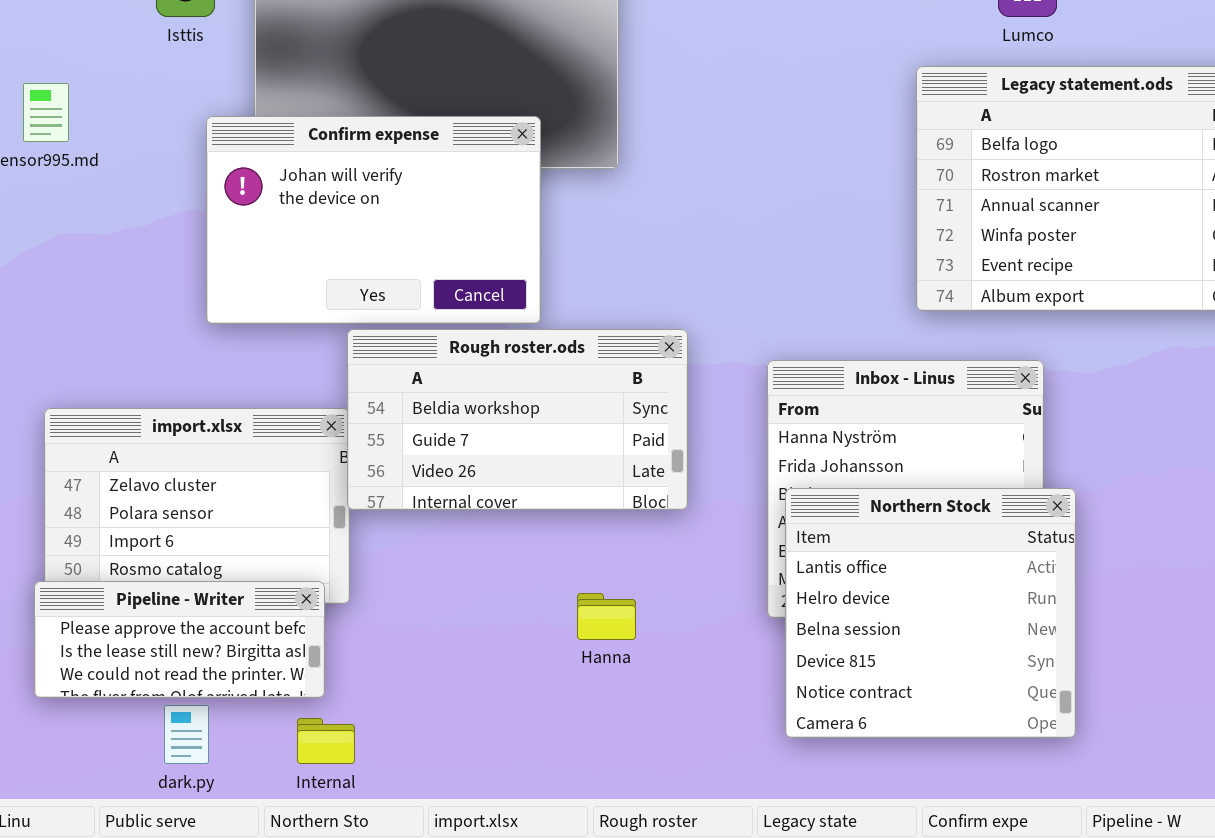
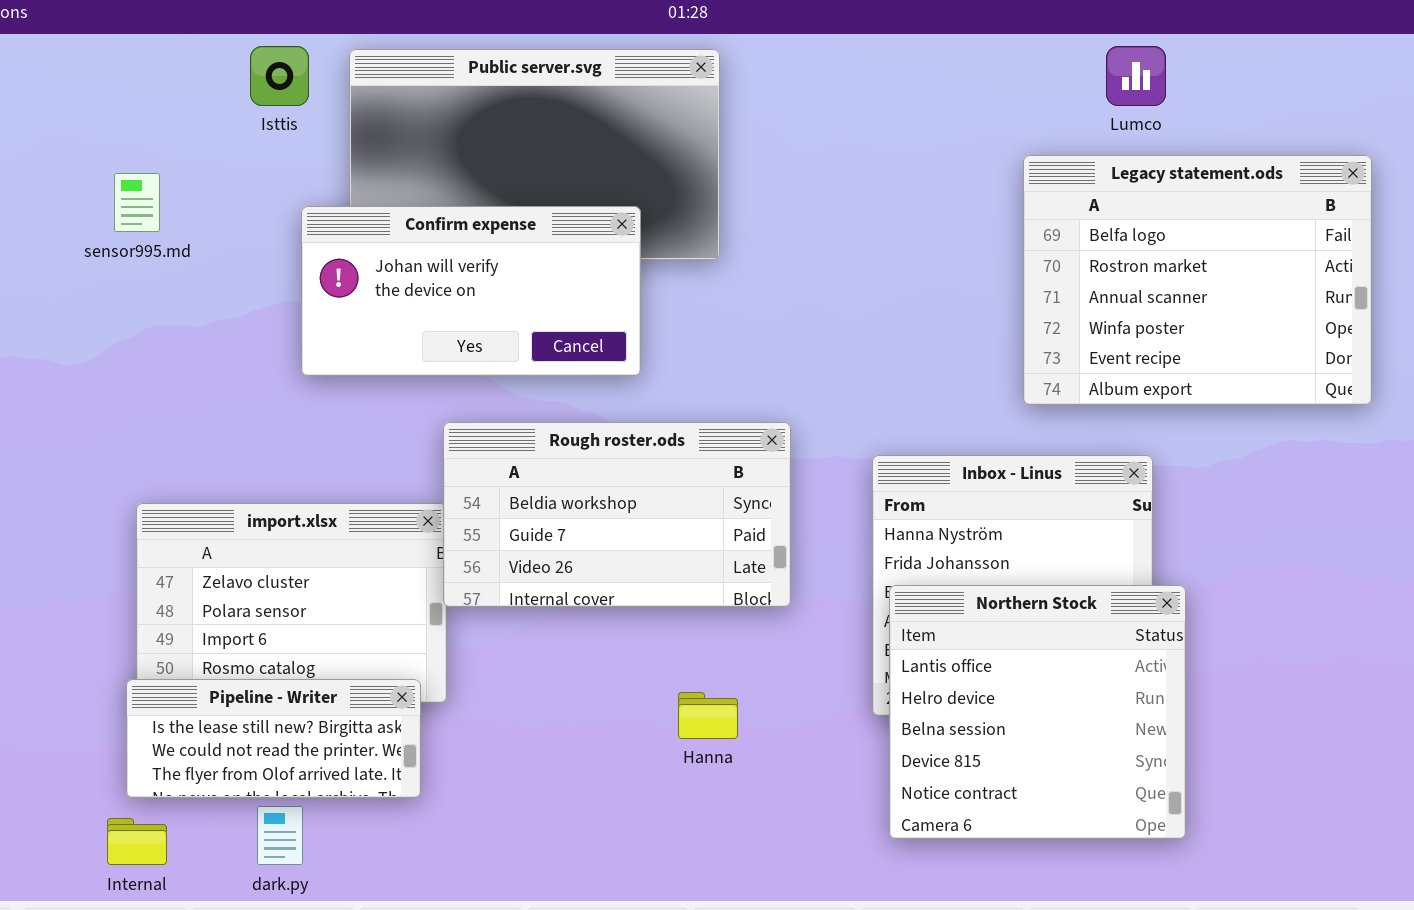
Confirm expense: [206,116,541,324] -> [301,206,641,376], resized
Pipeline - Writer: [34,581,325,698] -> [126,679,421,798], scrolled down 1 row
Internal: [297,718,355,764] -> [107,818,167,865], moved

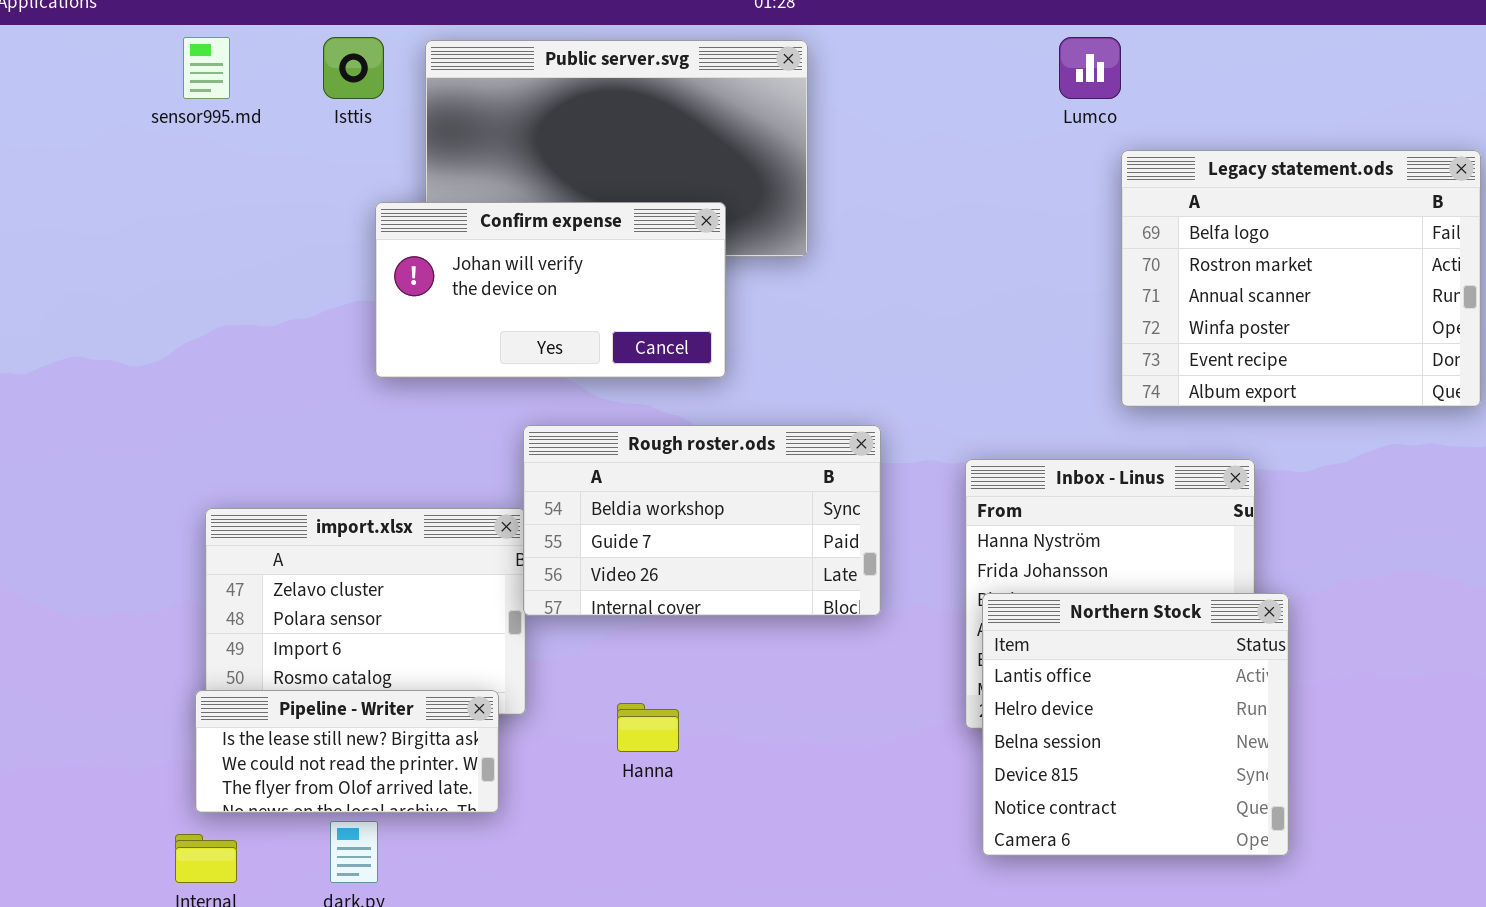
Lumco: [1106,46,1166,106] -> [1059,37,1121,99], moved
sensor995.md: [114,173,160,232] -> [183,37,230,99], moved
Hanna: [678,692,738,739] -> [617,703,679,752], moved

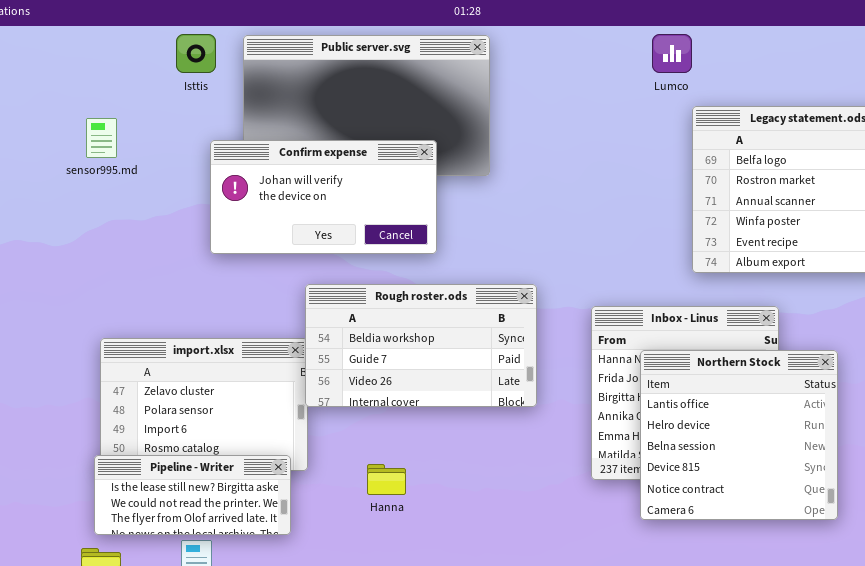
sensor995.md: [183,37,230,99] -> [86,118,117,158], moved
Northern Stock: [982,593,1289,856] -> [640,350,838,520], moved

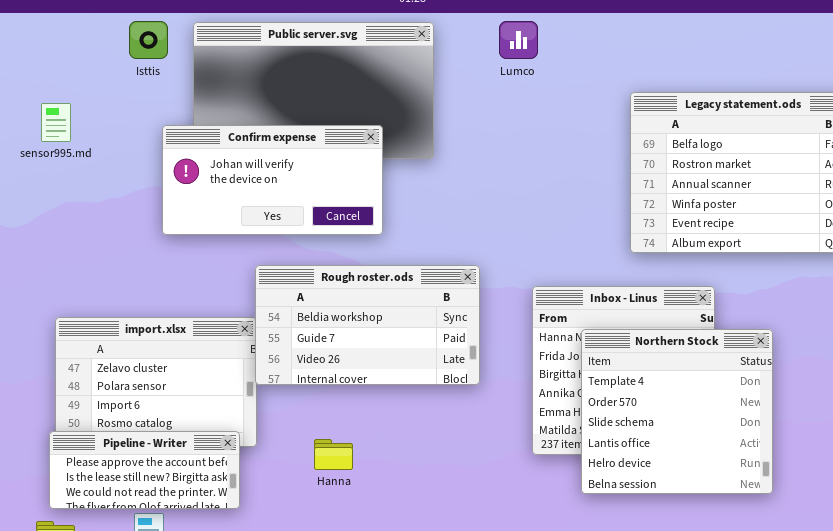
Lumco: [652,34,692,73] -> [499,21,538,59], moved
Northern Stock: [640,350,838,520] -> [581,329,773,494], scrolled up 3 rows
Pipeline - Writer: [94,455,291,535] -> [49,431,240,509], scrolled up 1 row

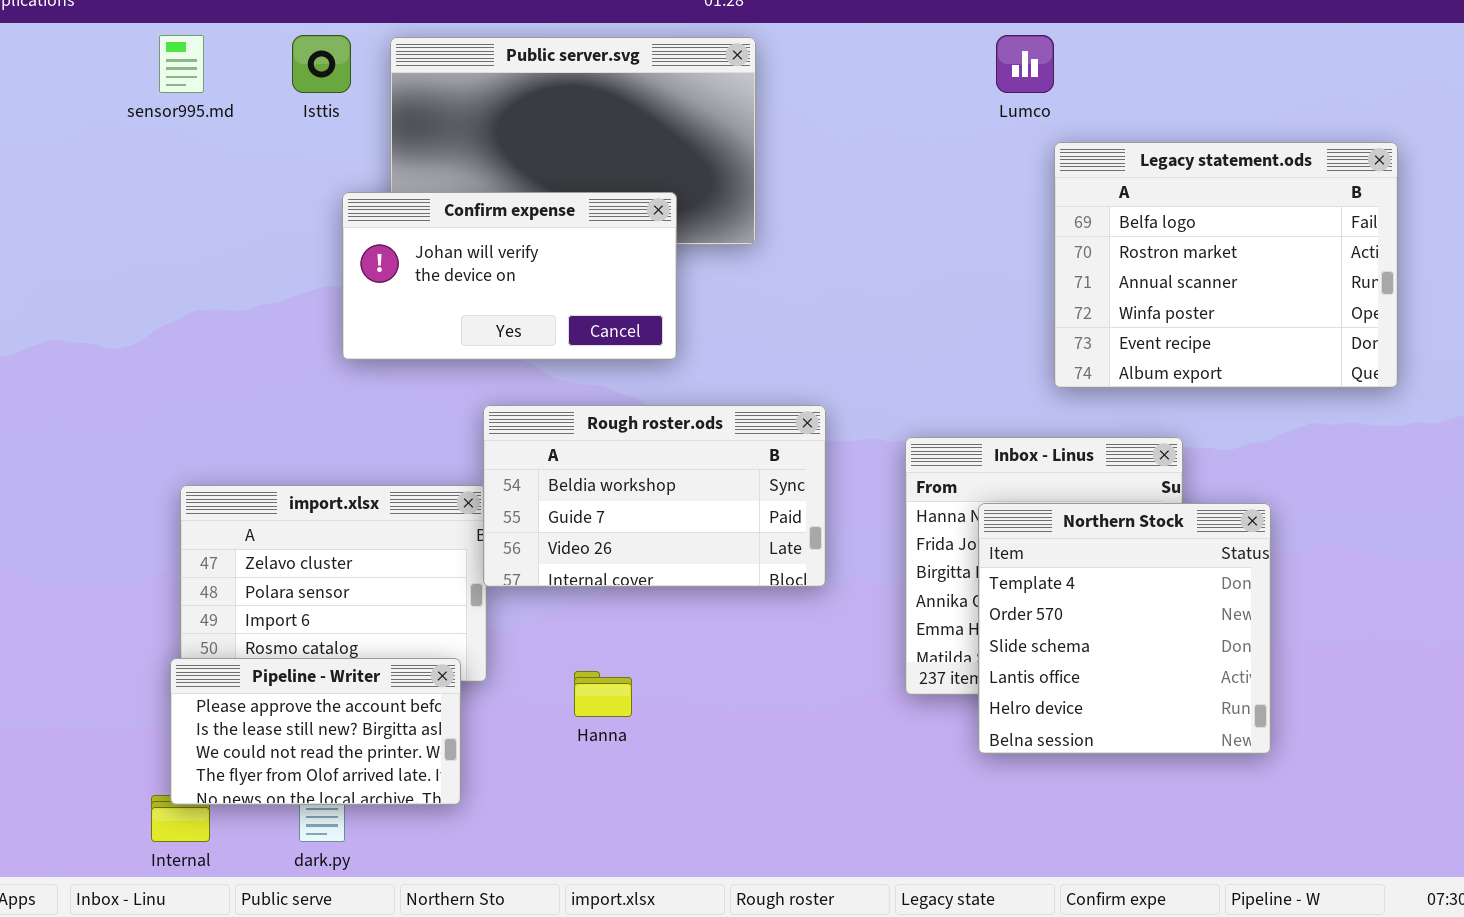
Lumco: [499,21,538,59] -> [996,35,1054,93], moved
sensor995.md: [41,103,71,142] -> [159,35,204,93], moved
Pipeline - Writer: [49,431,240,509] -> [170,658,461,805], resized

